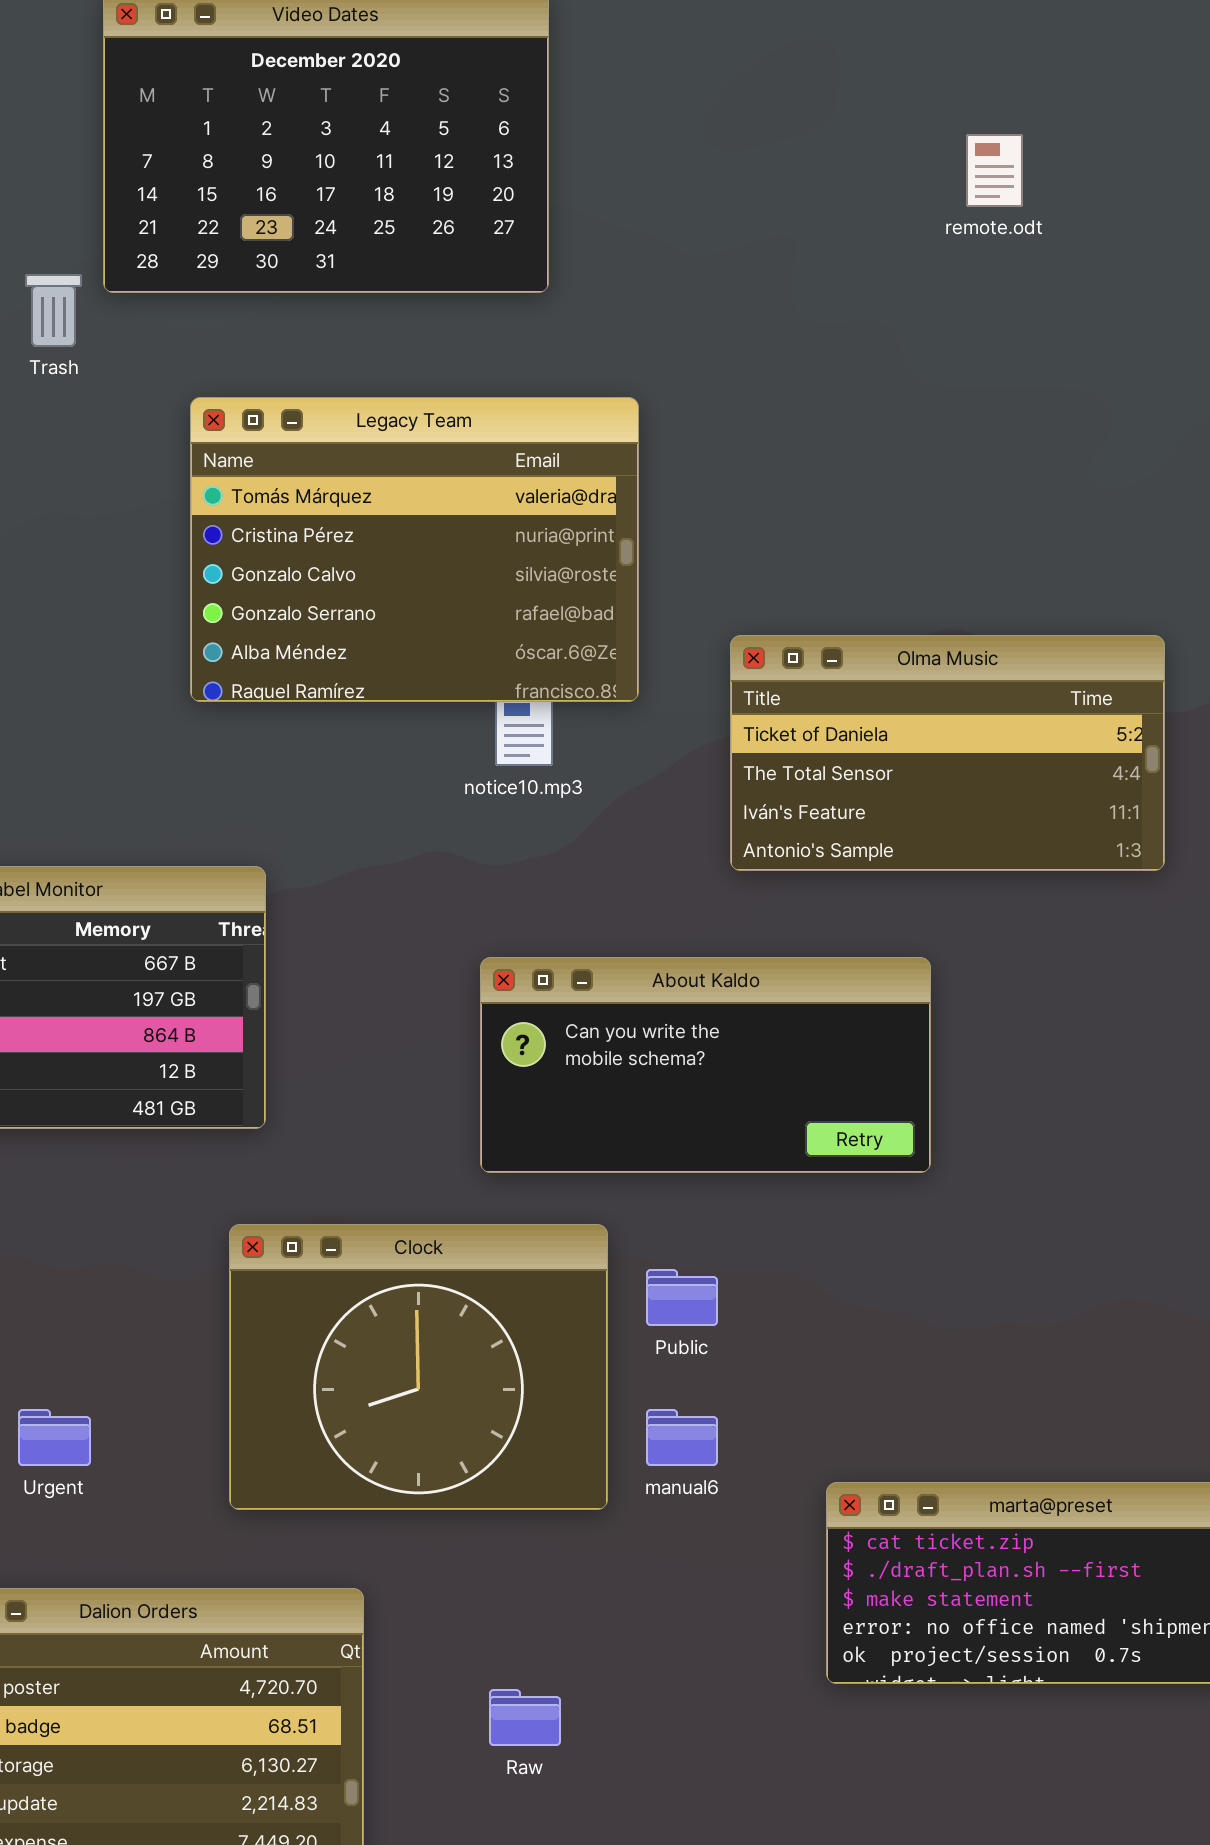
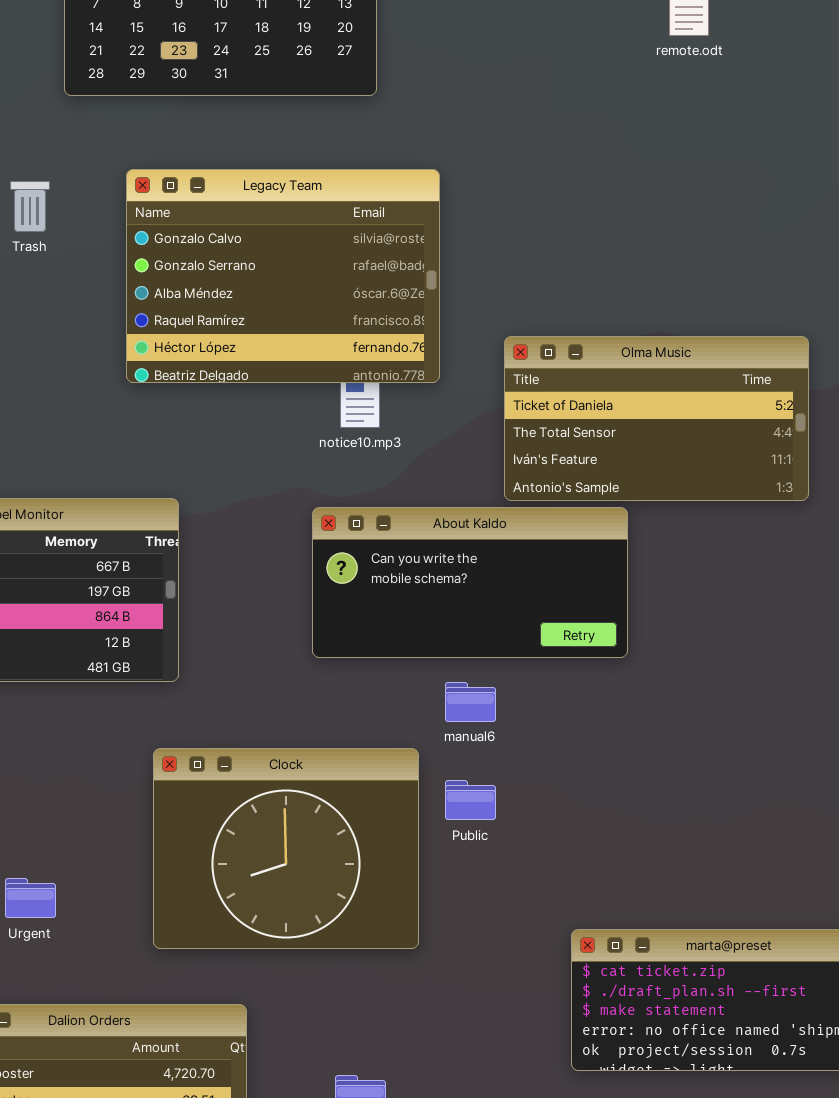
Trash: [25,274,82,347] -> [10,181,50,232], moved
Legacy Team: [190,397,639,702] -> [126,169,440,383], scrolled down 2 rows
About Kaldo: [480,957,931,1173] -> [312,507,628,658], moved
manual6: [646,1409,718,1466] -> [445,682,496,722], moved

